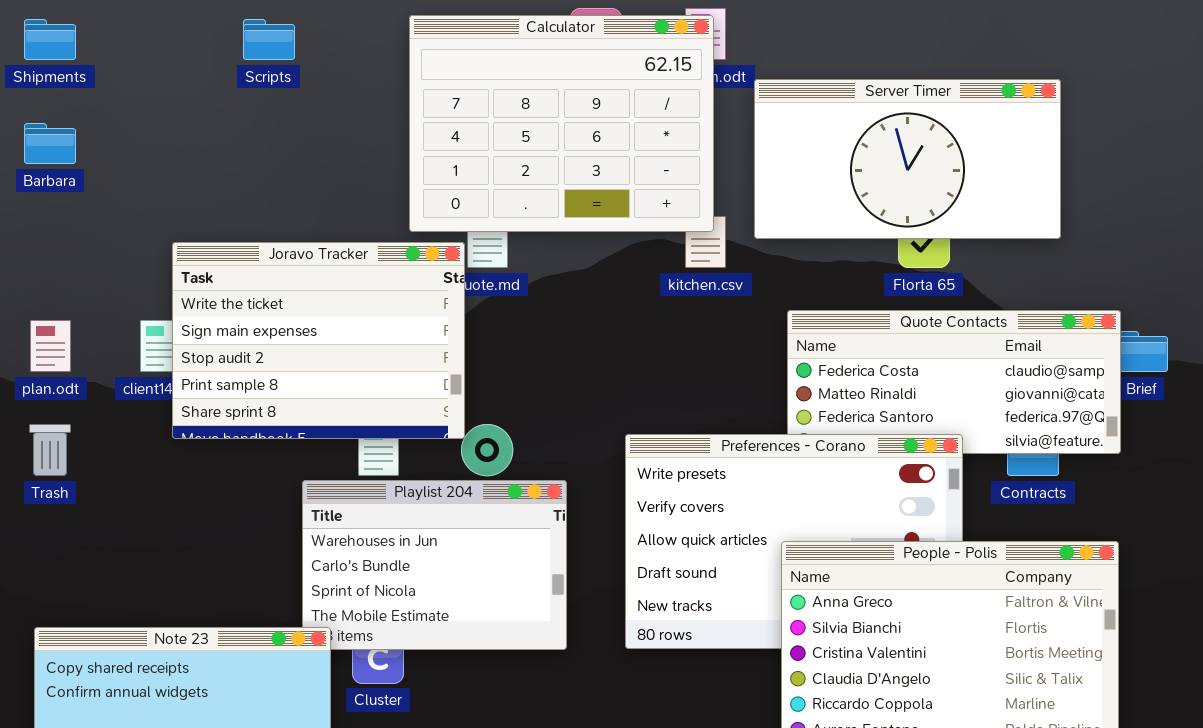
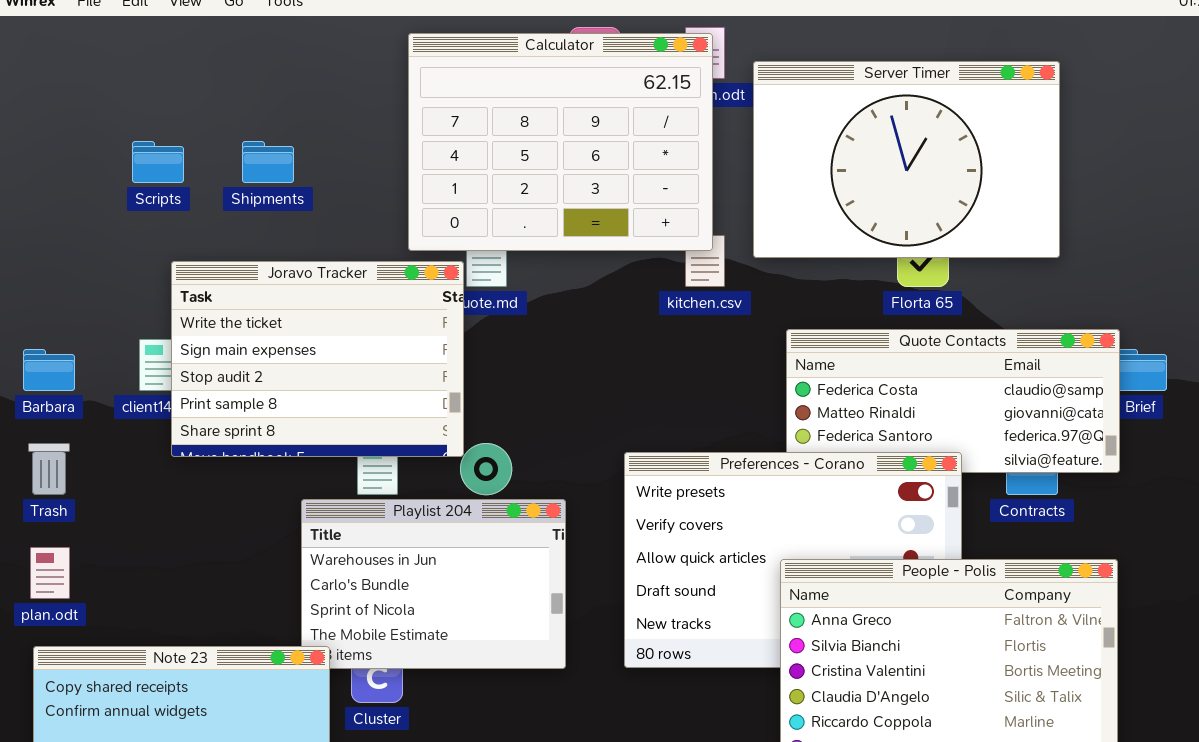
Shipments: [24,19,76,60] -> [242,141,294,183], moved
Scripts: [243,19,295,60] -> [132,141,184,183], moved
Server Timer: [754,79,1061,239] -> [753,61,1060,258], resized
Barbara: [24,123,76,164] -> [23,349,75,391], moved
plan.odt: [30,320,71,372] -> [30,547,70,599], moved

